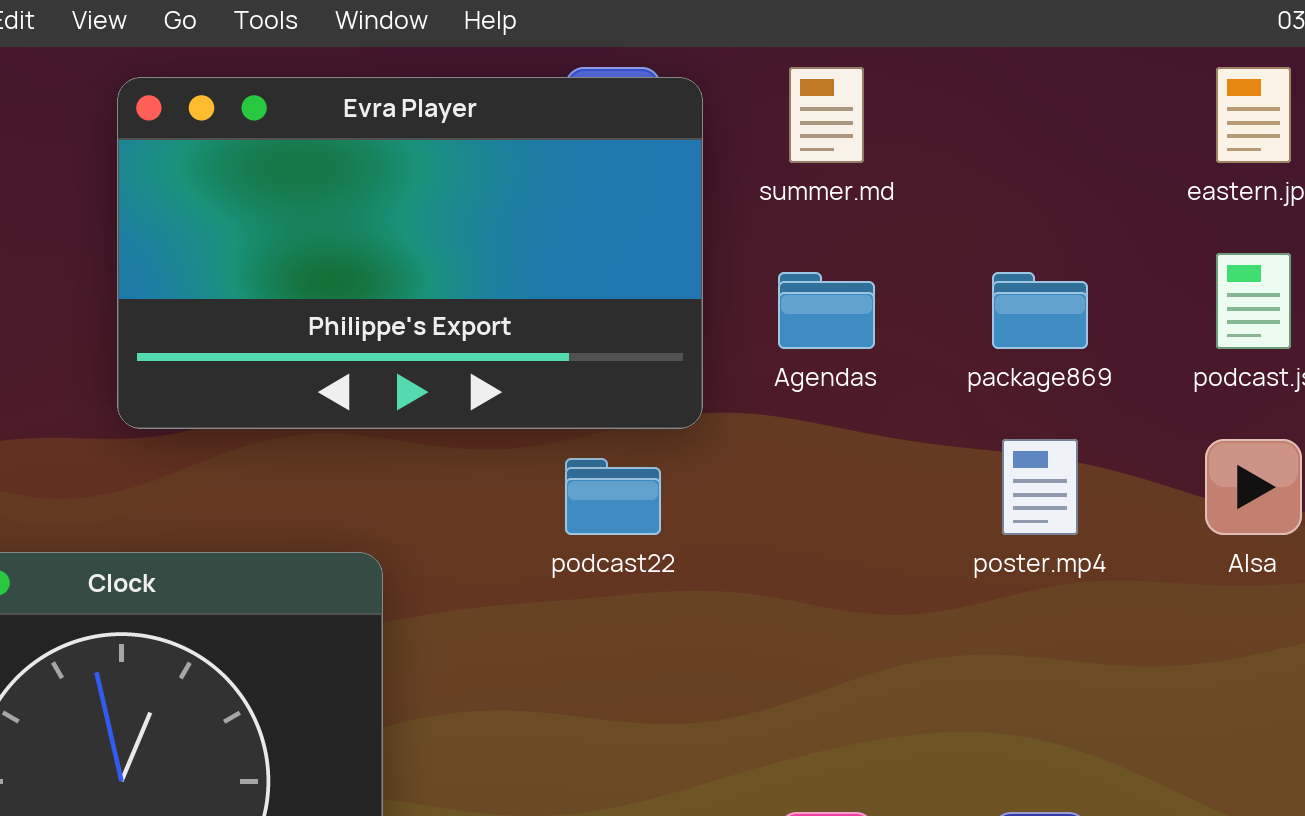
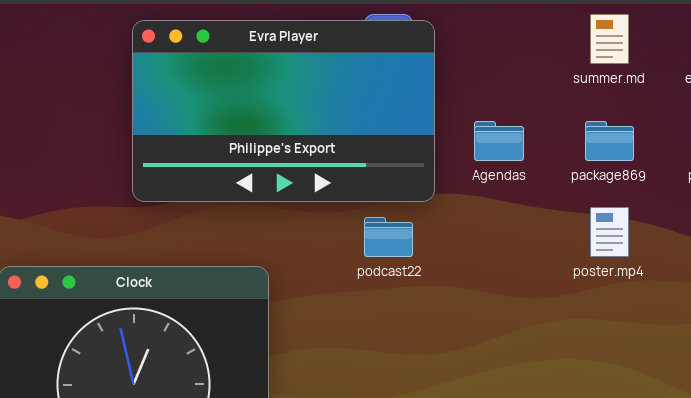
summer.md: [789,67,864,163] -> [590,14,629,64], moved

